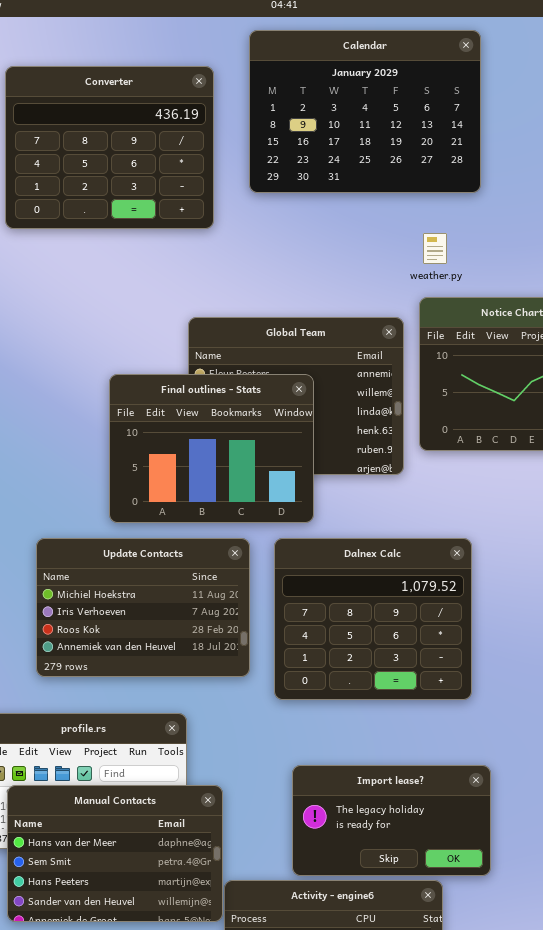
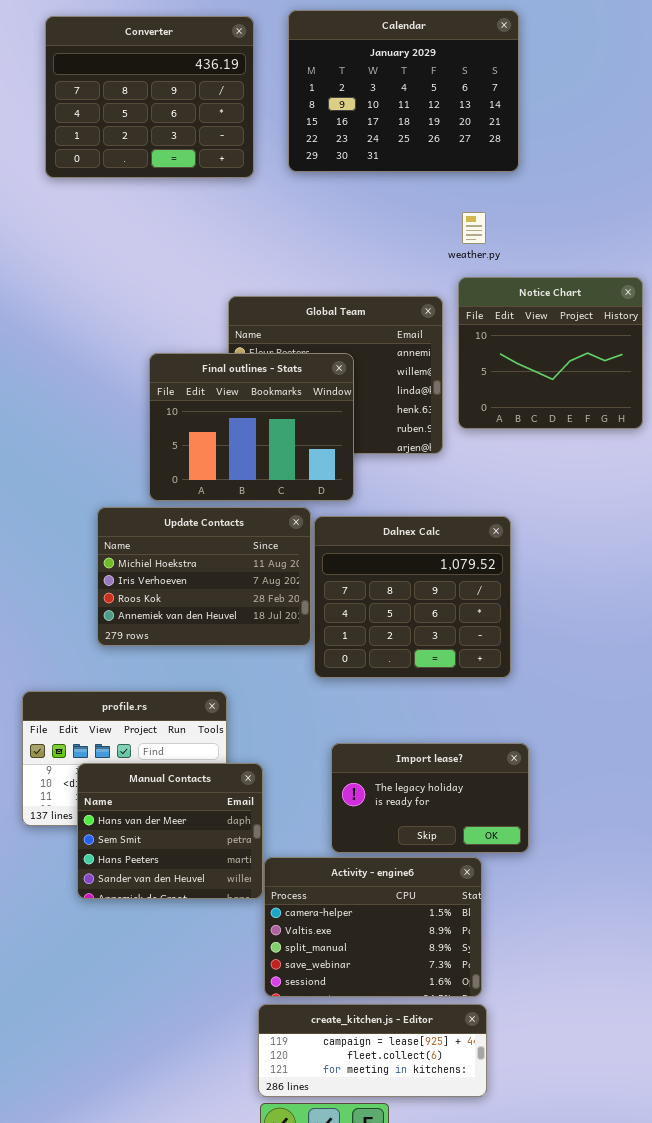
Converter: [5,66,214,229] -> [45,16,254,178], moved
Update Contacts: [36,538,250,677] -> [97,507,311,646], moved
Manual Contacts: [7,785,223,922] -> [77,763,263,899], resized

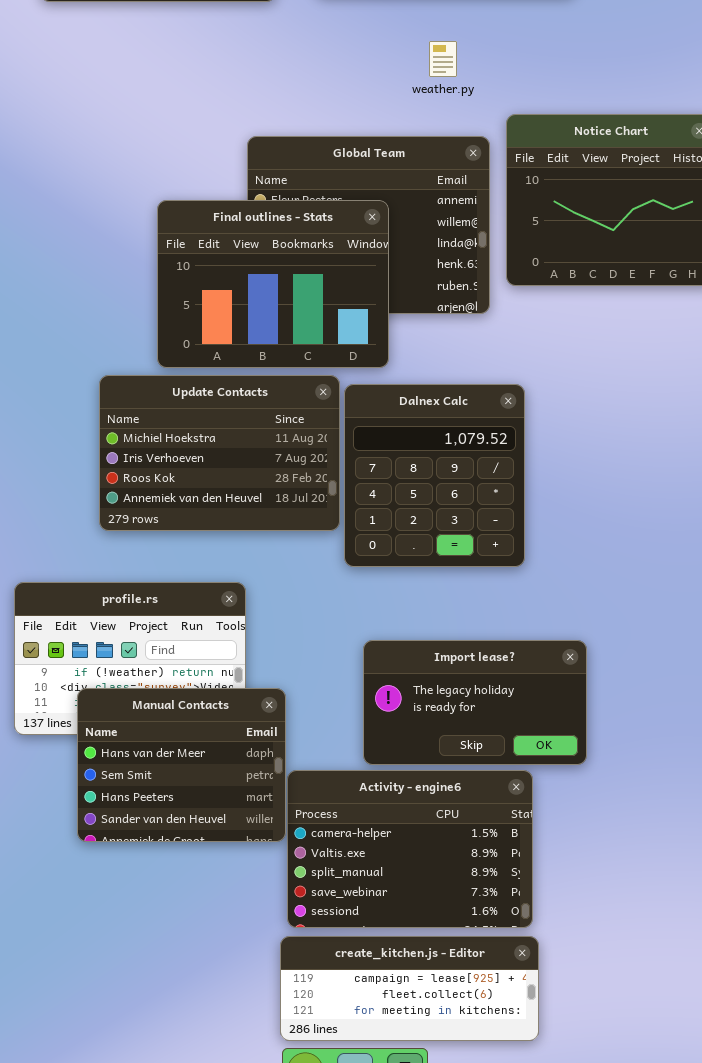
weather.py: [462,212,486,244] -> [429,41,457,77], moved
Dalnex Calc: [314,516,511,678] -> [344,384,525,567], resized
Manual Contacts: [77,763,263,899] -> [77,688,286,842], moved

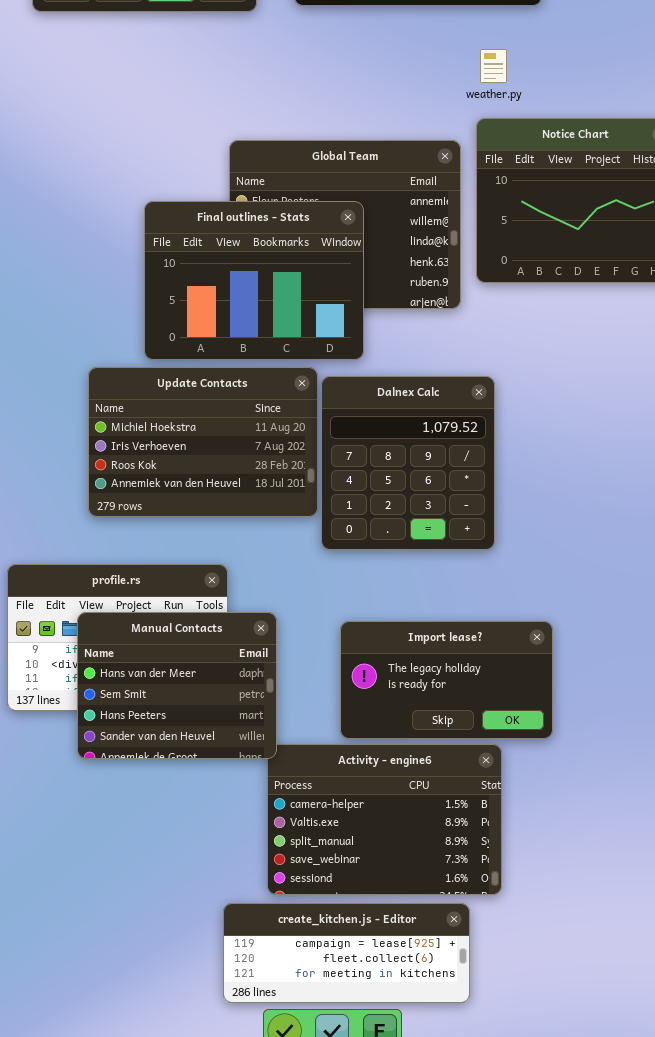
weather.py: [429,41,457,77] -> [480,49,507,83], moved
Manual Contacts: [77,688,286,842] -> [77,612,277,759], moved
create_kitchen.js - Editor: [280,936,539,1041] -> [223,903,470,1003], moved

